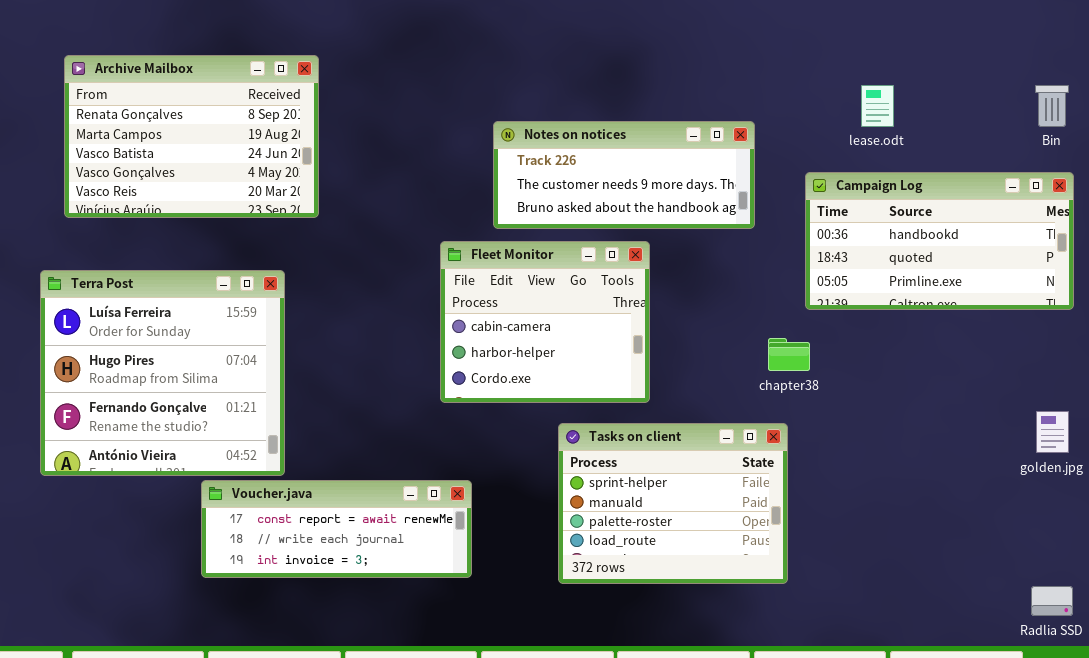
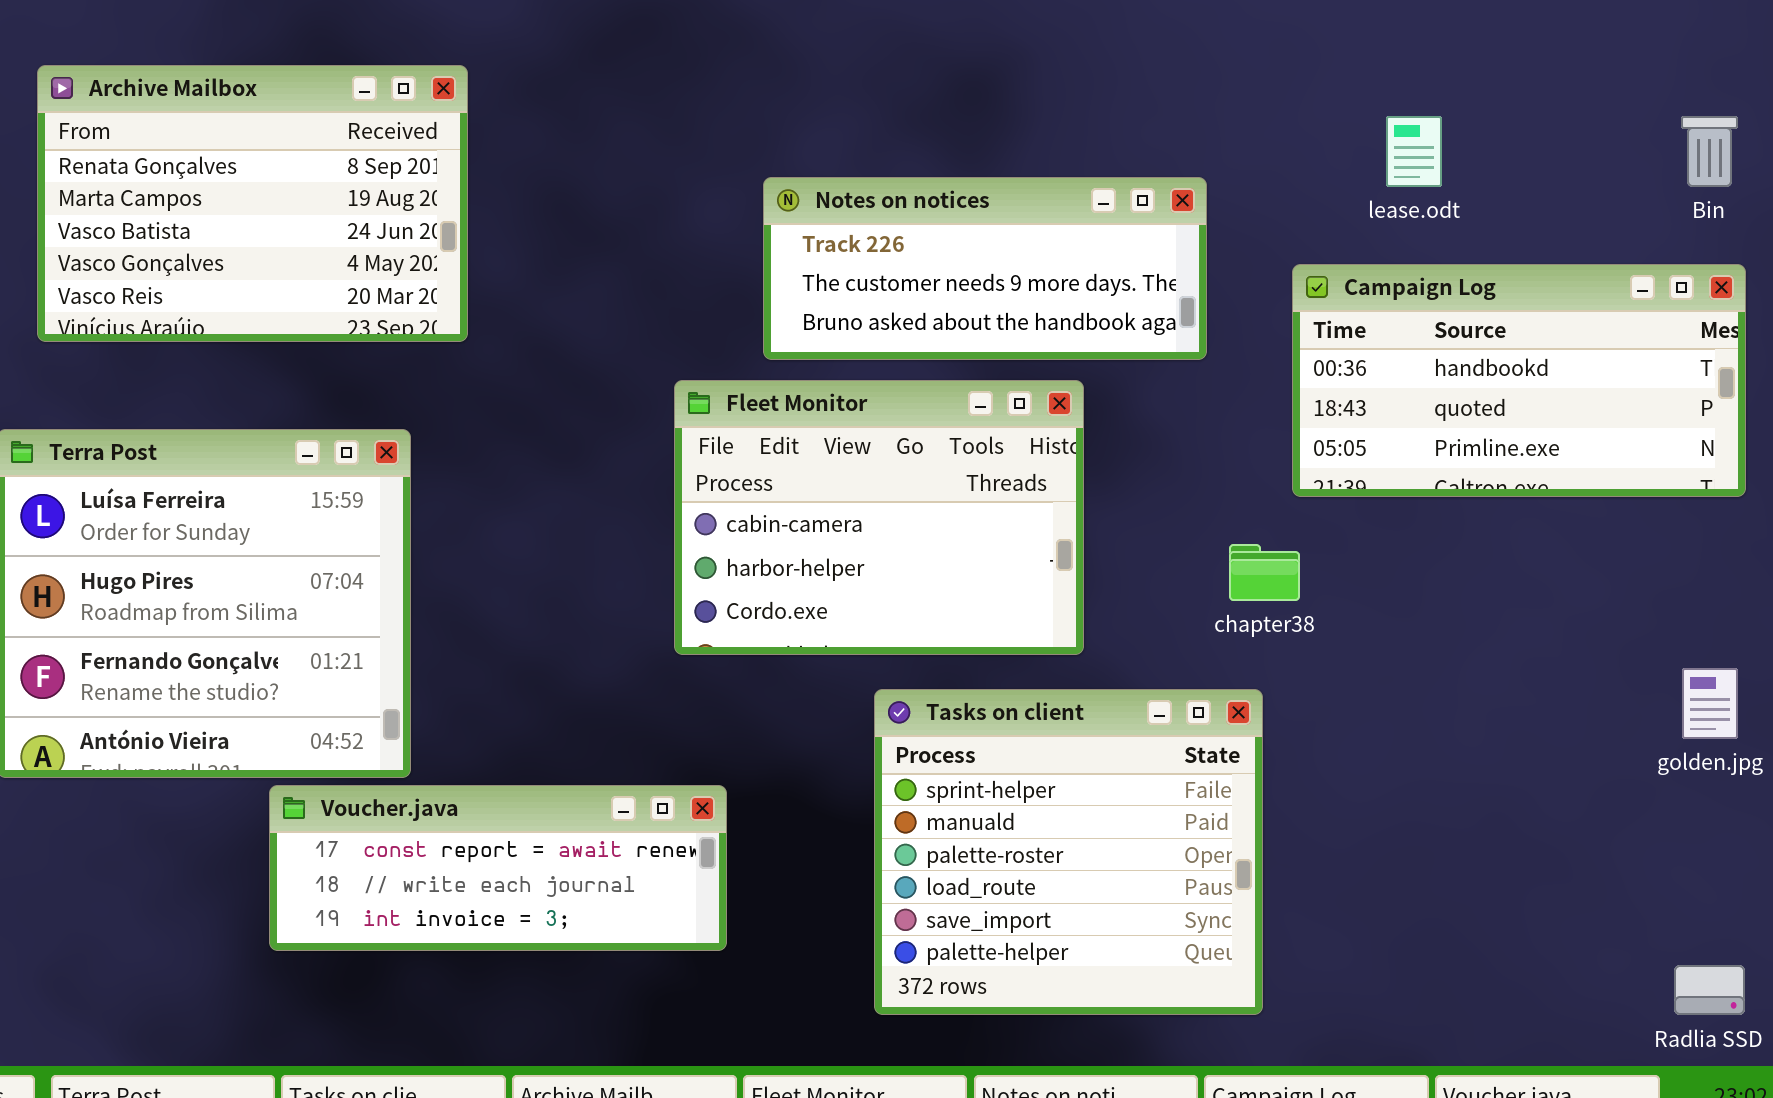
Fleet Monitor: [440,241,650,403] -> [674,380,1084,655], resized
Tasks on client: [558,423,788,584] -> [874,689,1263,1015], resized

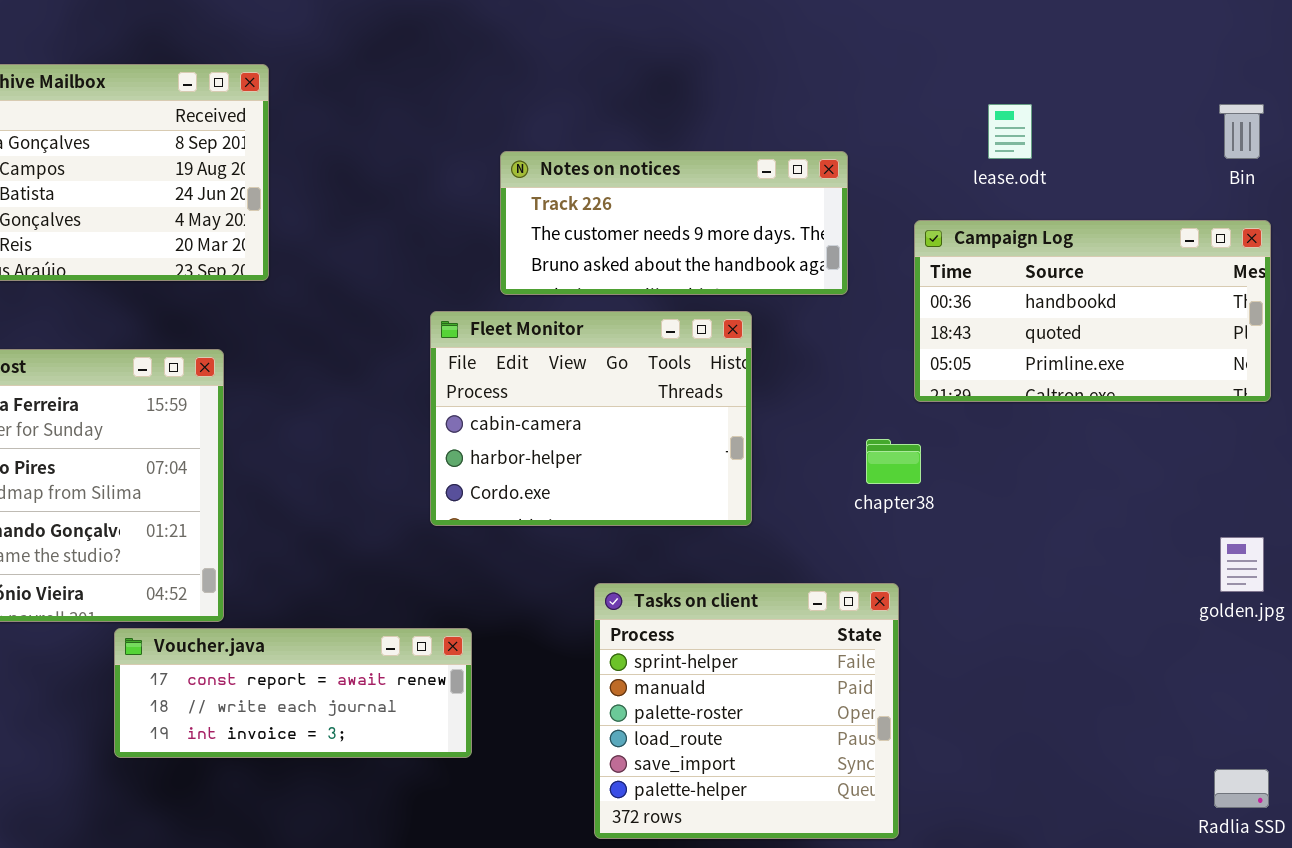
Tasks on client: [874,689,1263,1015] -> [594,583,899,839], moved

